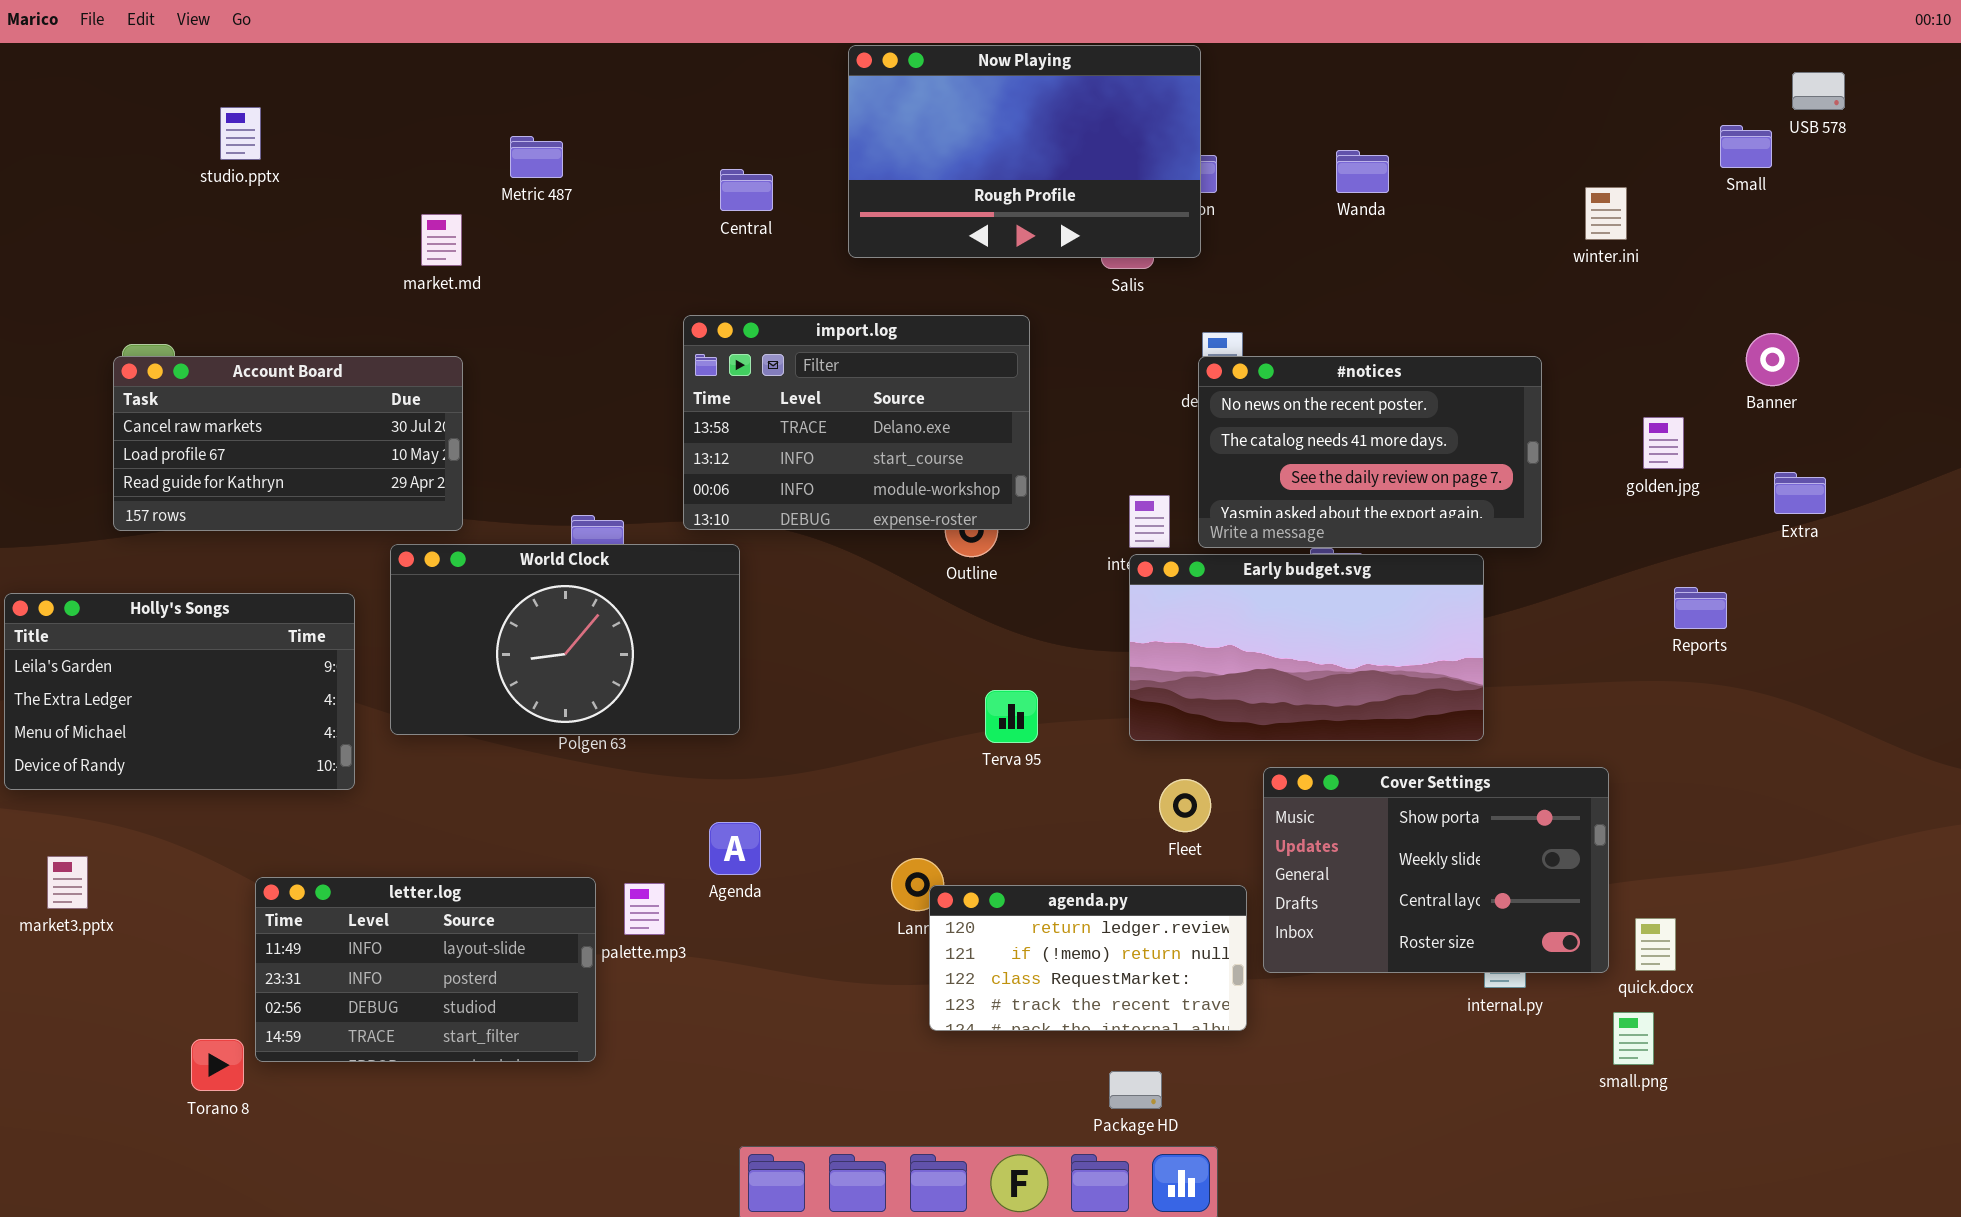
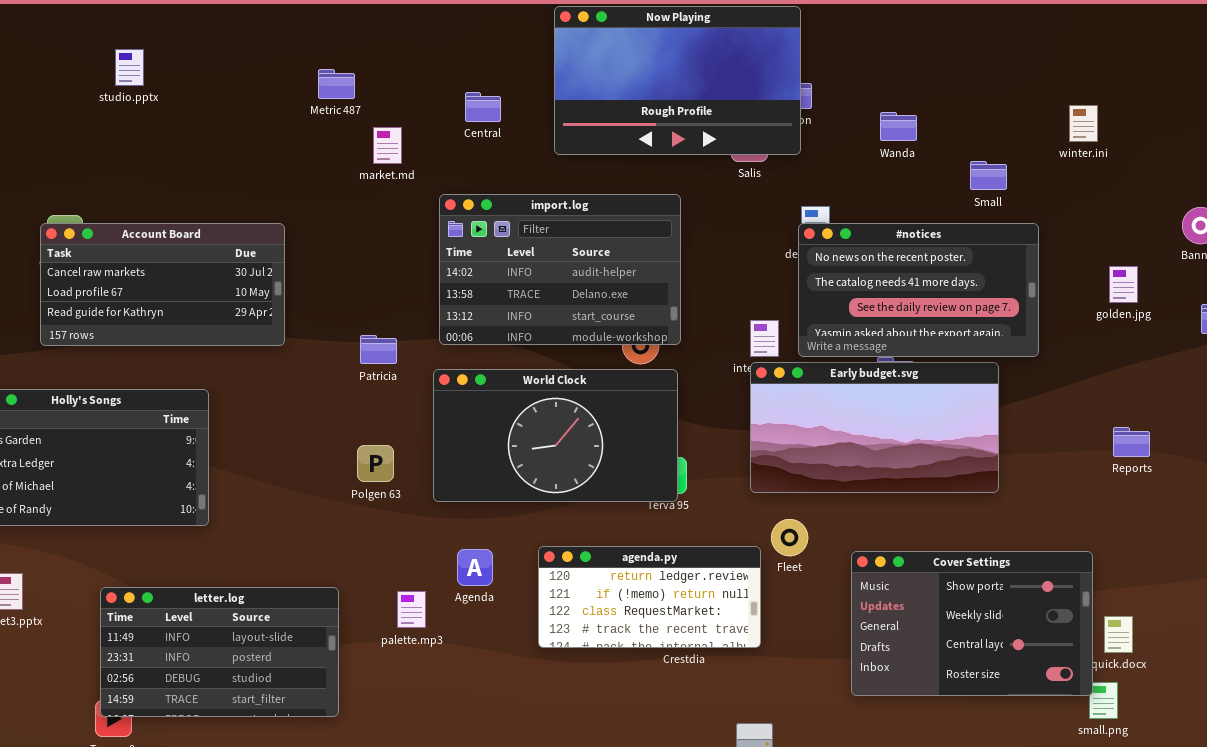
Small: [1720,125,1772,168] -> [970,161,1007,190], moved
Wanda: [1336,150,1389,193] -> [880,112,917,141], moved
market.md: [421,214,462,266] -> [373,127,402,164], moved
import.log: [683,315,1030,530] -> [439,194,681,345], scrolled up 1 row
World Clock: [390,544,740,735] -> [433,369,678,502], moved
Reports: [1674,587,1727,629] -> [1113,427,1150,457], moved
Cover Settings: [1263,767,1609,973] -> [851,551,1093,696], moved
letter.log: [255,877,596,1062] -> [100,587,339,717], moved
agenda.py: [929,885,1247,1031] -> [538,546,761,648], moved

